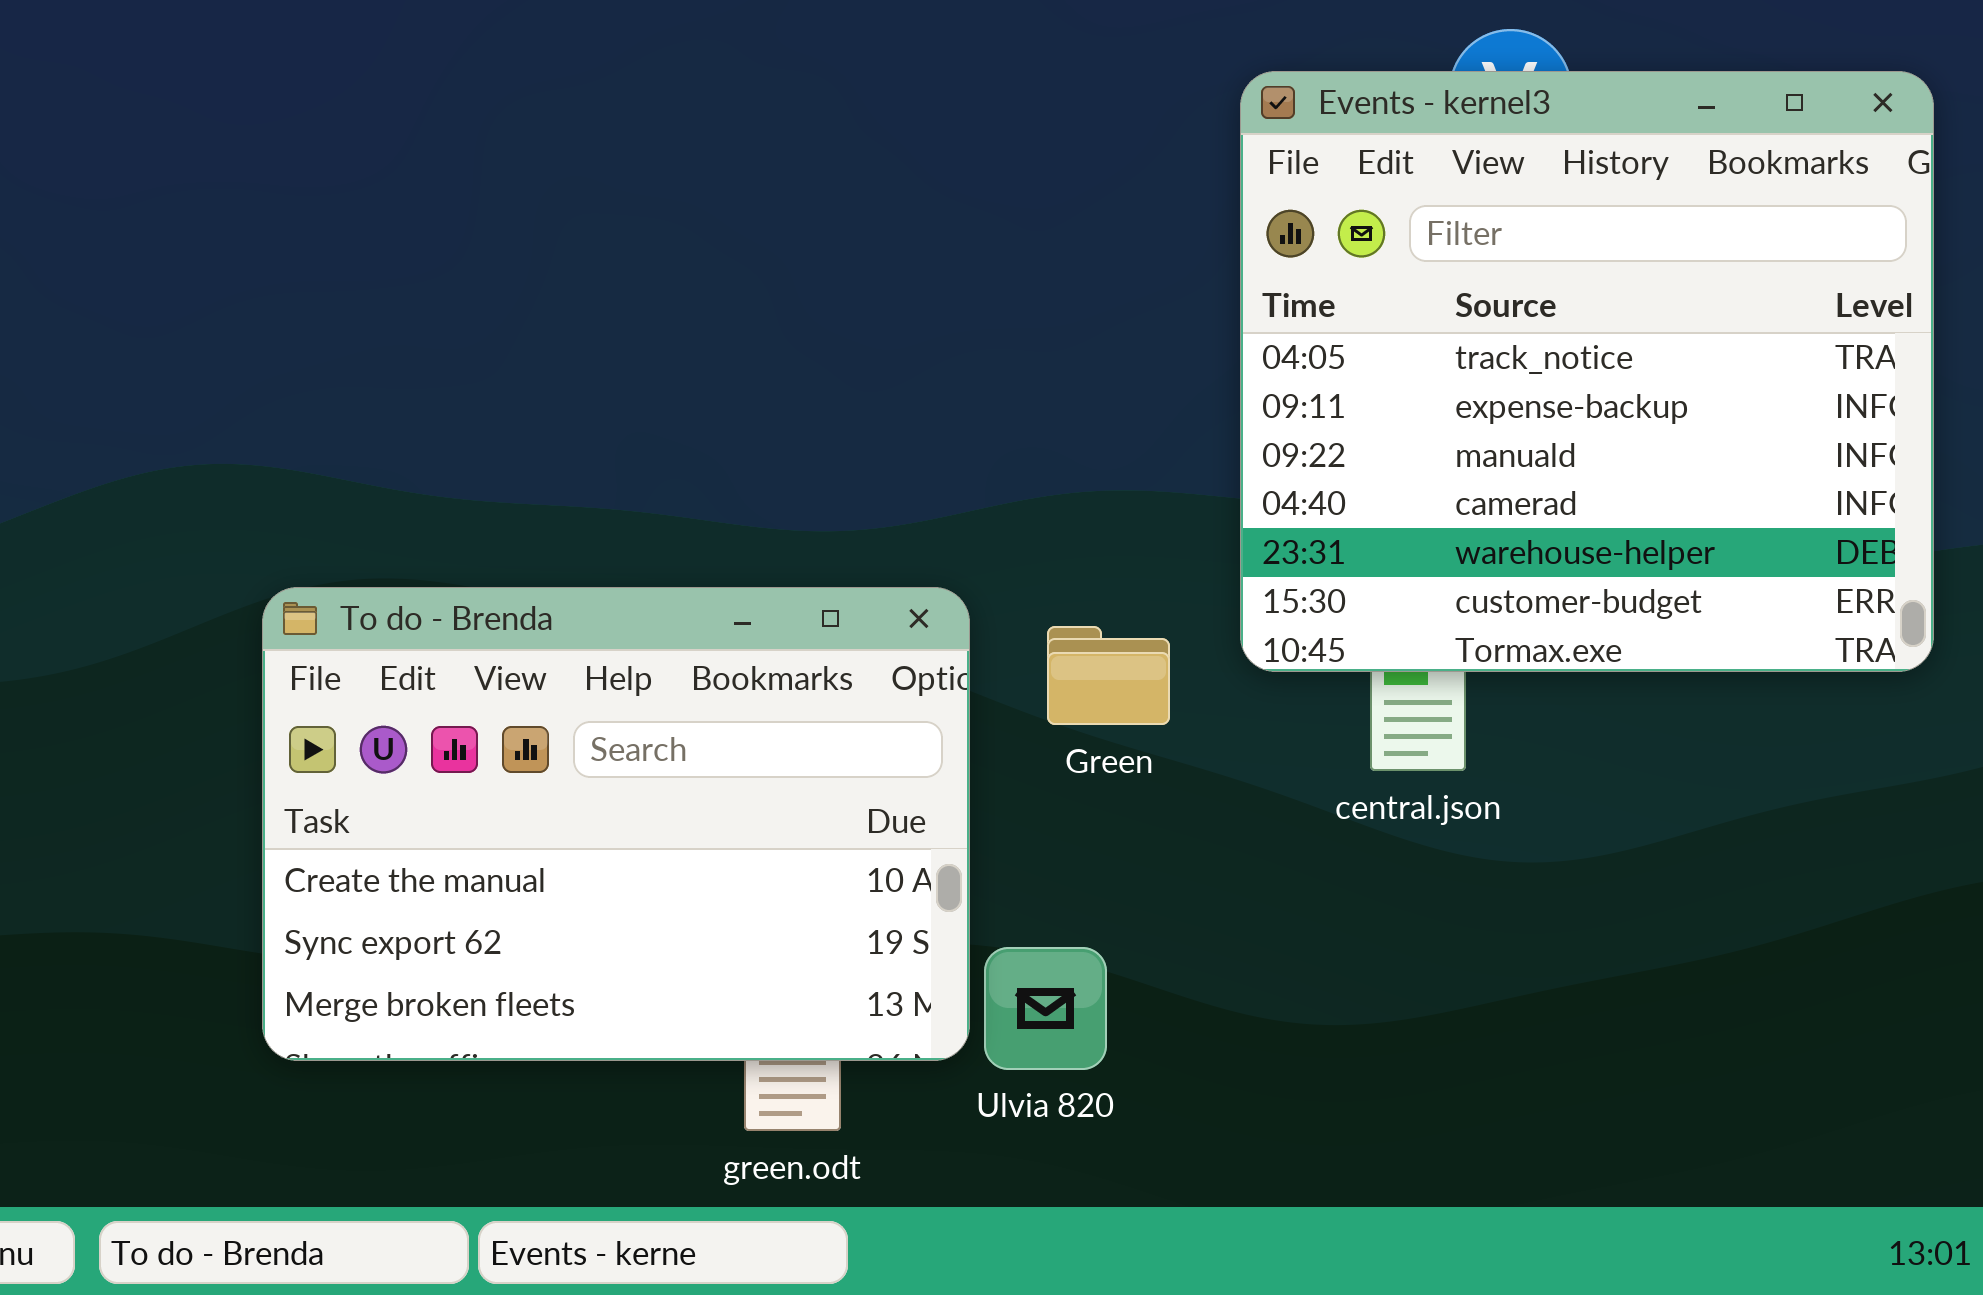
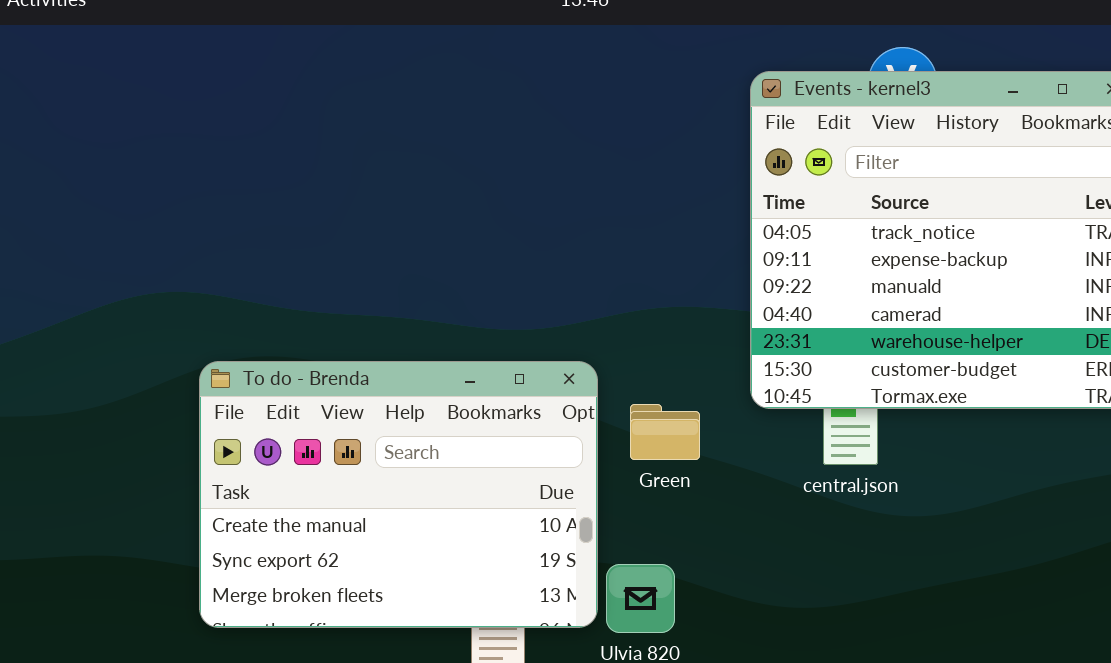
Green: [1047,626,1170,725] -> [630,404,700,460], moved

